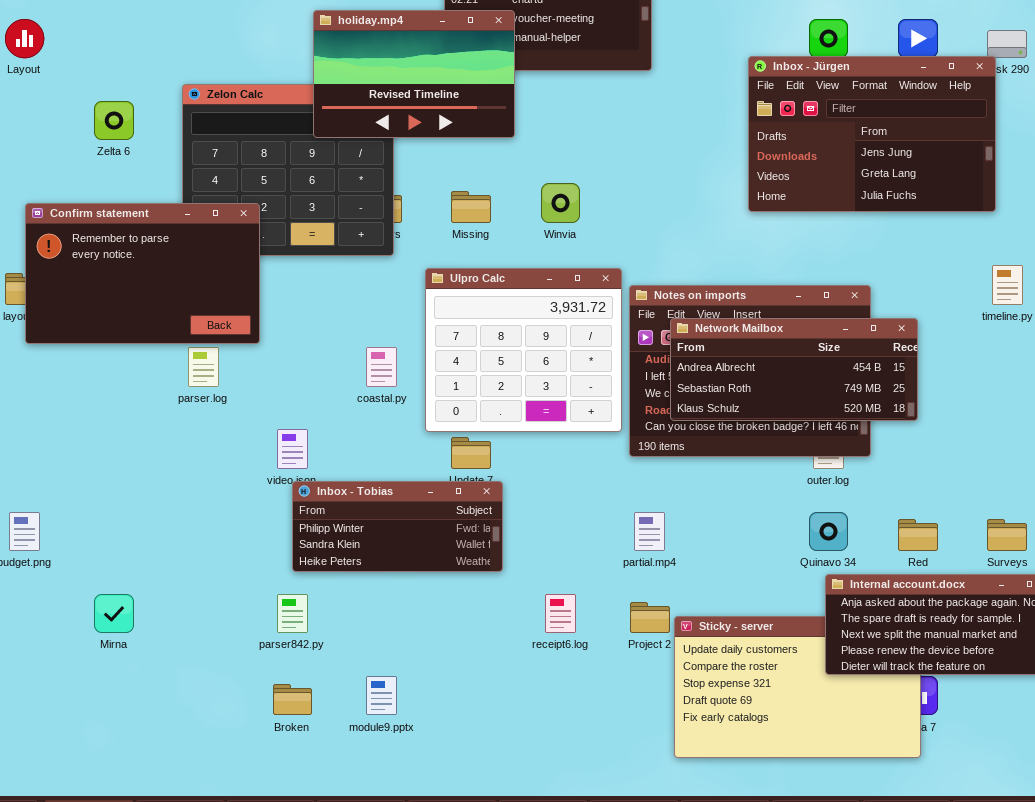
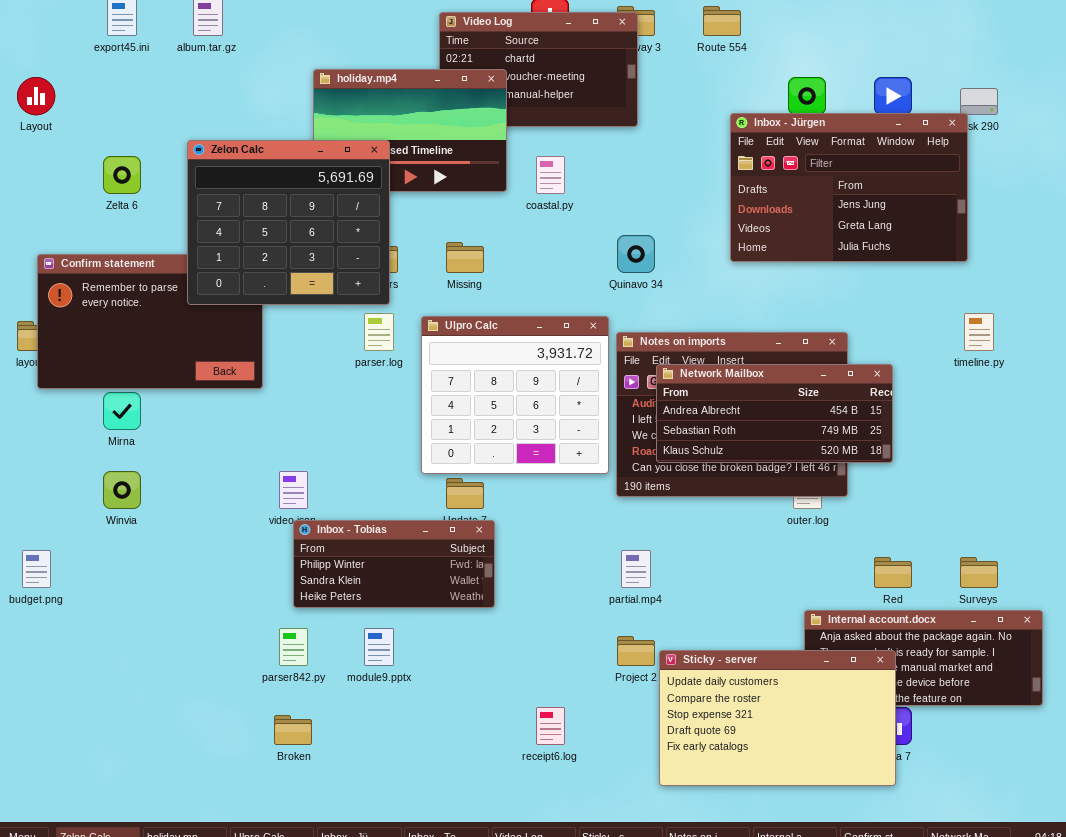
Zelon Calc: [182,84,394,256] -> [187,140,390,305], raised
Winvia: [541,183,580,223] -> [103,471,141,509], moved
parser.log: [188,347,219,387] -> [364,313,394,351], moved
coastal.py: [366,347,397,387] -> [536,156,565,194], moved
Quinavo 34: [809,512,848,551] -> [617,235,655,273], moved
Mirna: [94,594,134,633] -> [103,392,141,430], moved
receipt6.log: [545,594,576,633] -> [536,707,565,745], moved
Sticky - server: [674,616,921,758] -> [659,650,896,786], raised
module9.pptx: [366,676,397,715] -> [364,628,394,666], moved

